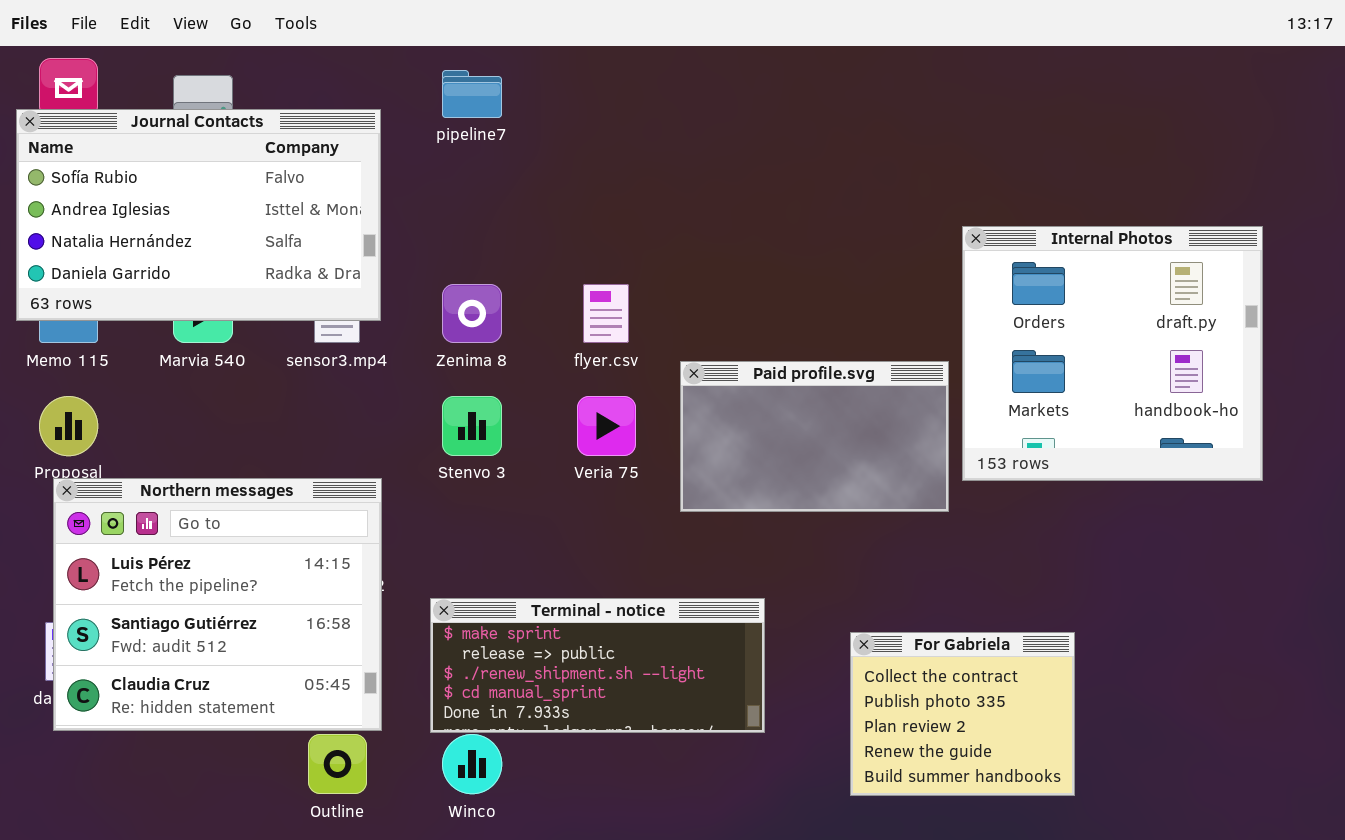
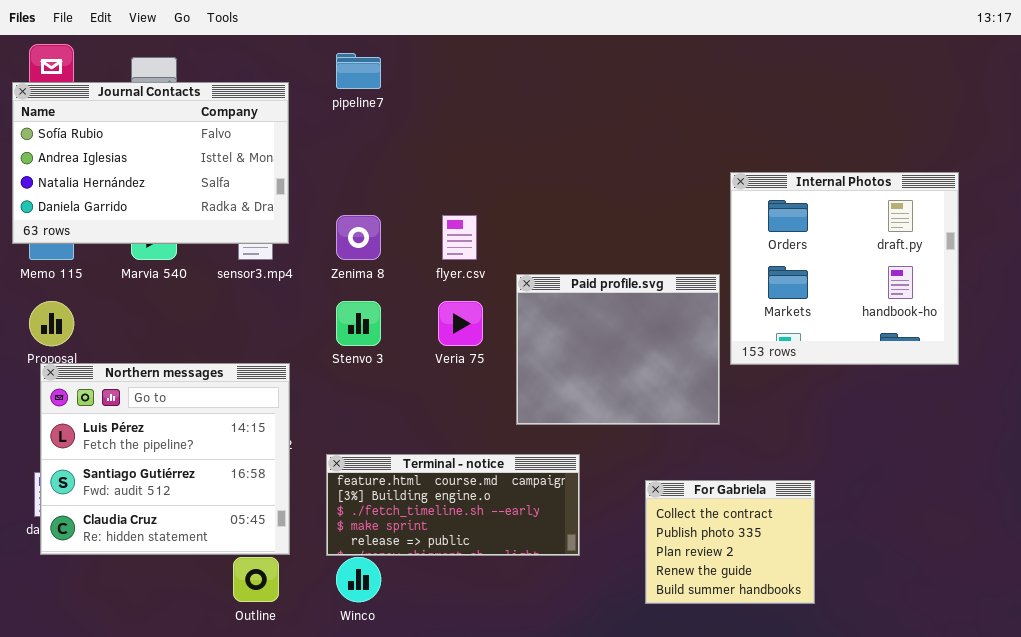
Paid profile.svg: [680,361,949,512] -> [516,274,720,425], resized
Terminal - notice: [430,598,765,733] -> [326,454,580,556], scrolled up 3 rows

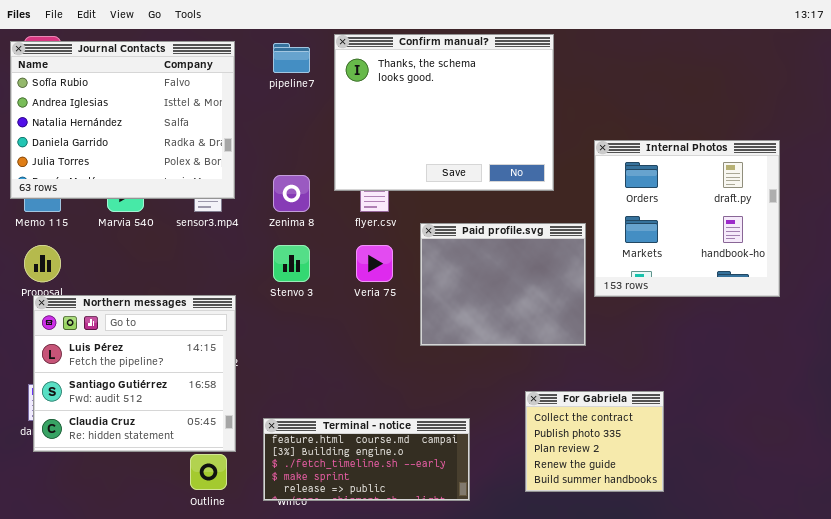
Confirm manual?: none -> [334,34,554,191], opened
Journal Contacts: [12,82,289,244] -> [10,41,235,199], resized
Terminal - notice: [326,454,580,556] -> [263,418,470,501], moved

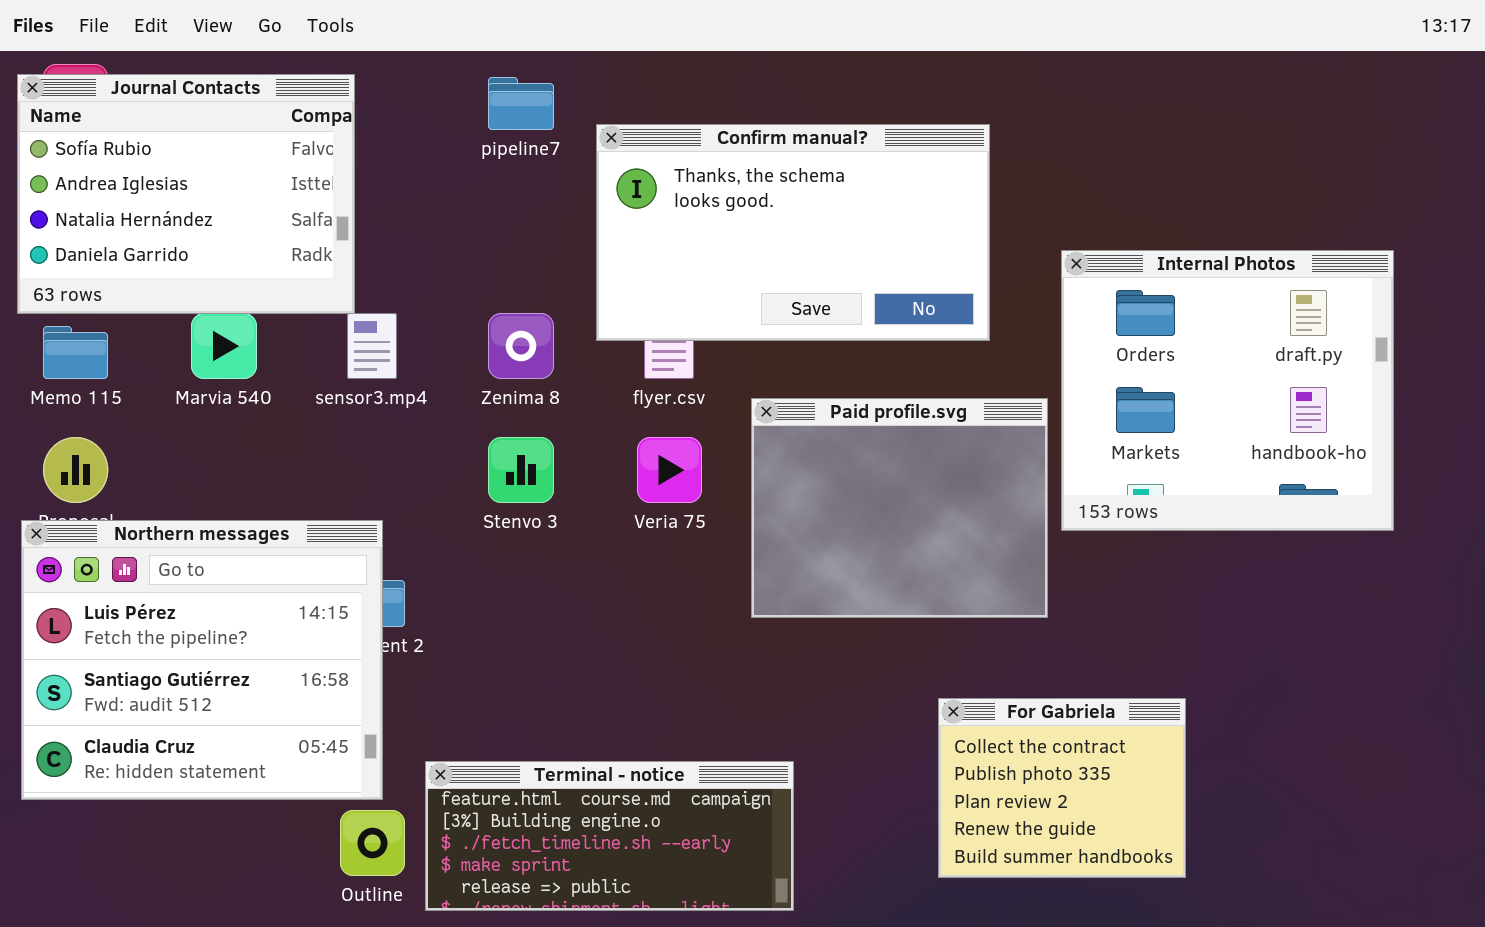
Confirm manual?: [334,34,554,191] -> [596,124,990,341], resized
Journal Contacts: [10,41,235,199] -> [17,74,355,314], resized
Northern messages: [33,295,236,452] -> [21,520,383,800], moved
Terminal - notice: [263,418,470,501] -> [425,761,794,911], moved

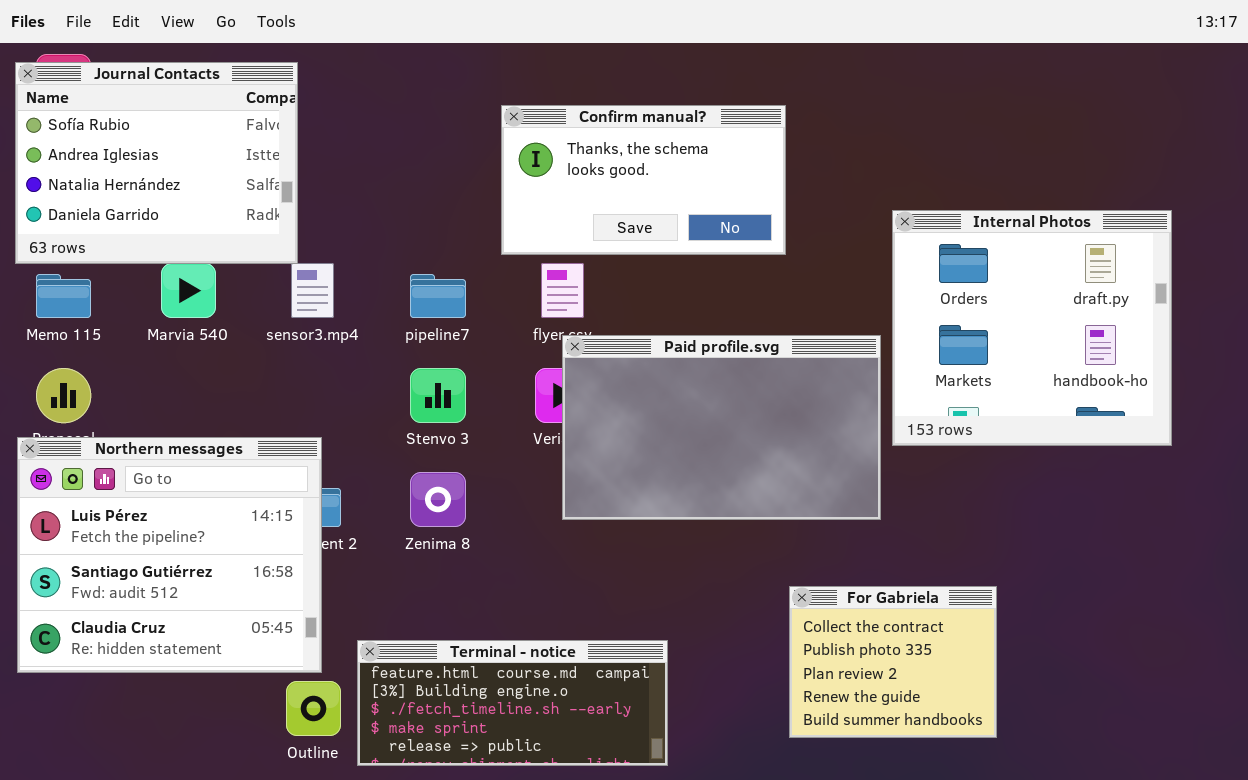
pipeline7: [488,77,554,130] -> [410,274,466,318], moved
Confirm manual?: [596,124,990,341] -> [501,105,786,255], resized
Zenima 8: [488,313,554,379] -> [410,472,466,527], moved
Paid profile.svg: [751,398,1048,618] -> [562,335,881,520], resized

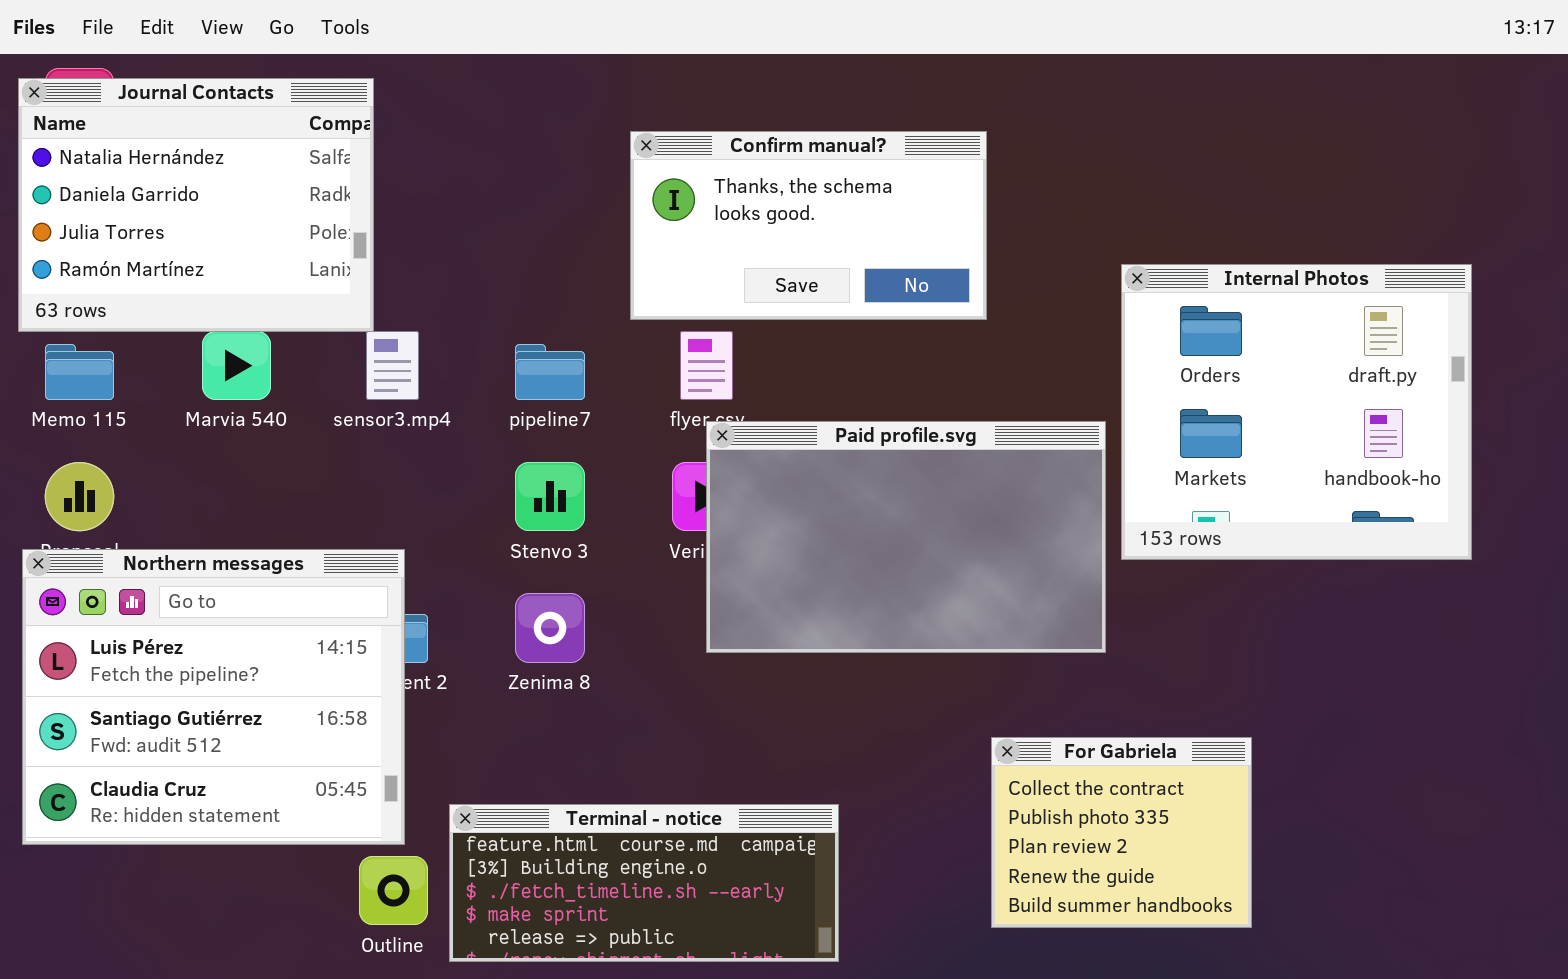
Journal Contacts: [15,62,298,264] -> [18,78,374,332], scrolled down 2 rows

